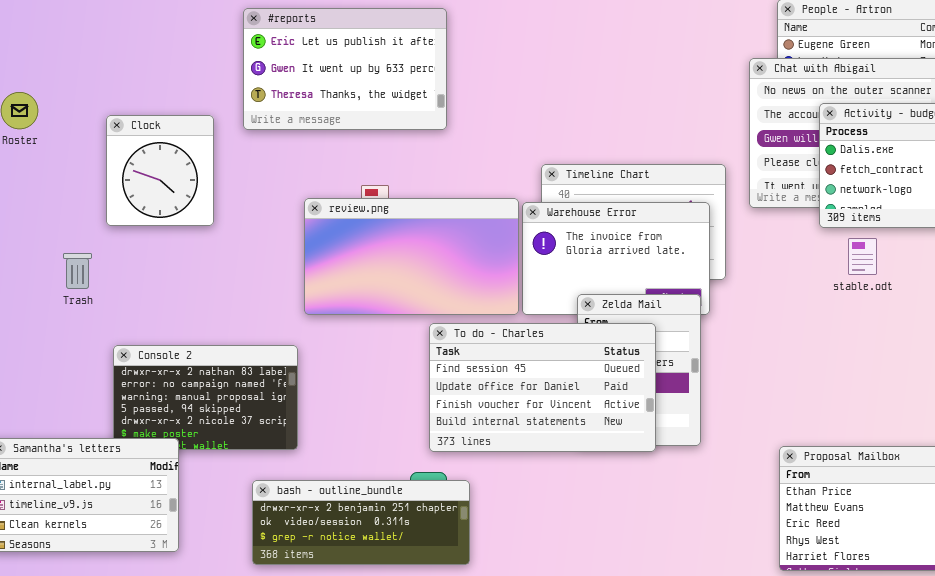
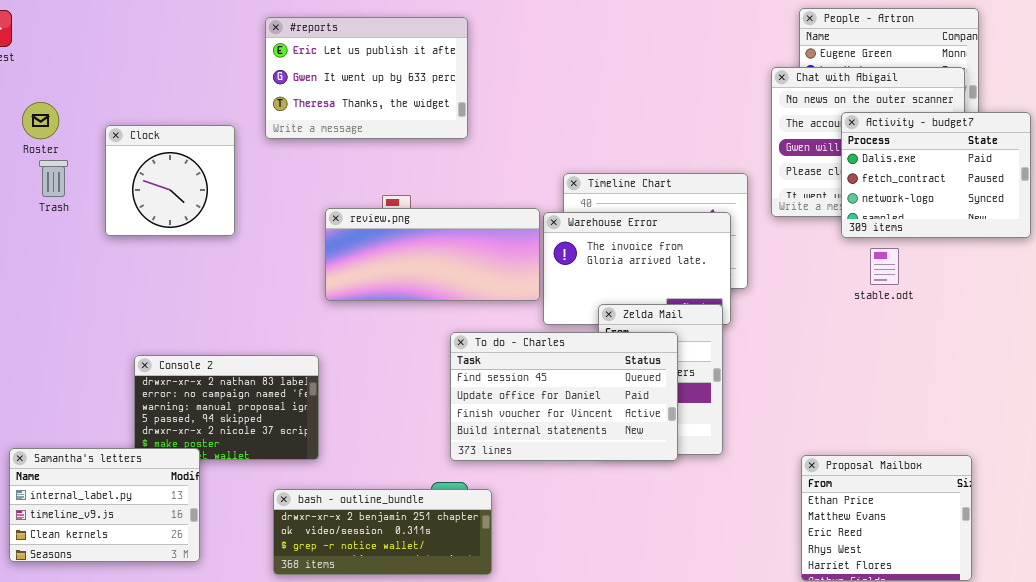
Clock: [106,115,214,226] -> [105,125,235,236], resized
review.png: [304,198,519,315] -> [325,208,540,301], resized
Trash: [63,253,92,289] -> [39,160,68,197], moved

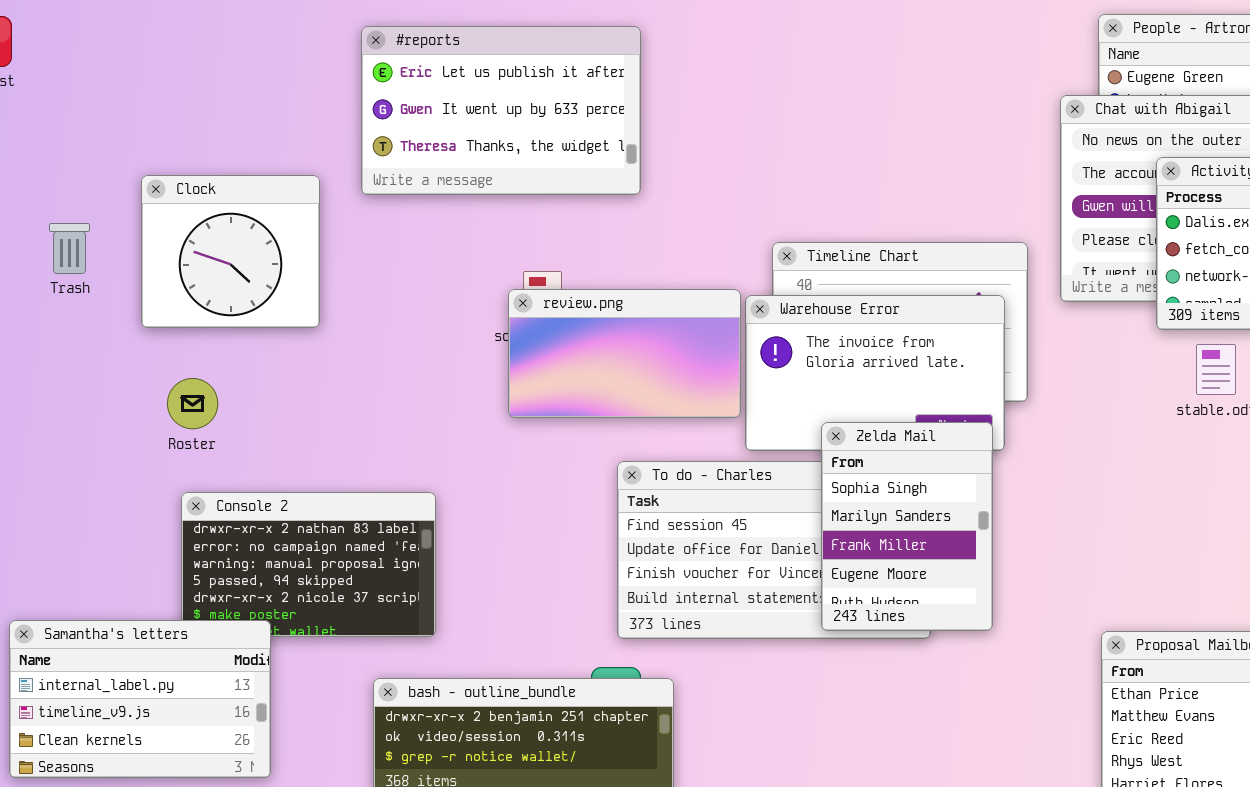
Roster: [22,102,59,139] -> [167,378,218,429], moved
review.png: [325,208,540,301] -> [508,289,741,418], resized
Zelda Mail: [598,304,723,455] -> [821,422,993,631], raised

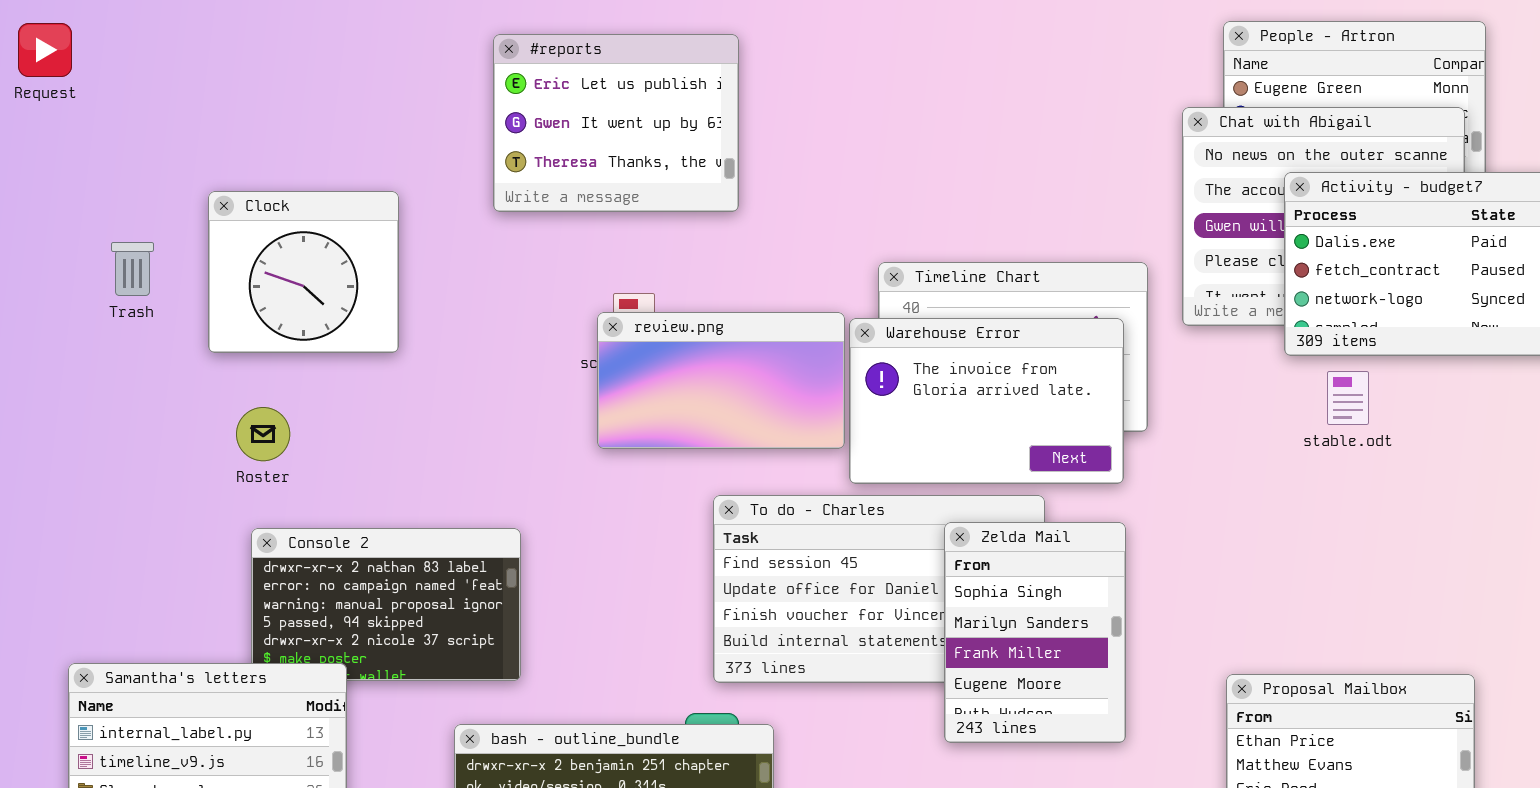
#reports: [361,26,641,195] -> [493,34,739,212], resized
Zelda Mail: [821,422,993,631] -> [944,522,1126,743], moved

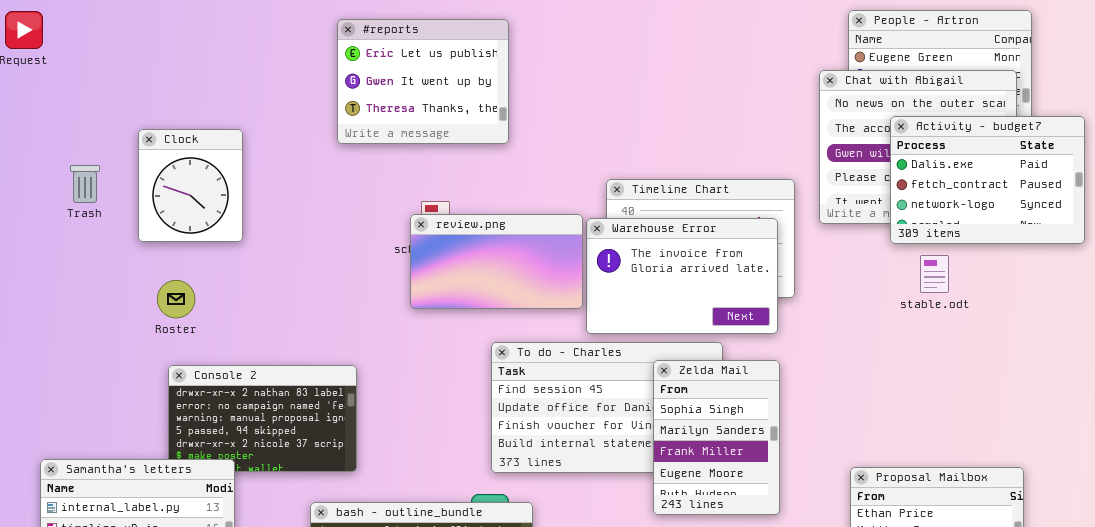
Clock: [208,191,399,353] -> [138,129,243,242], resized

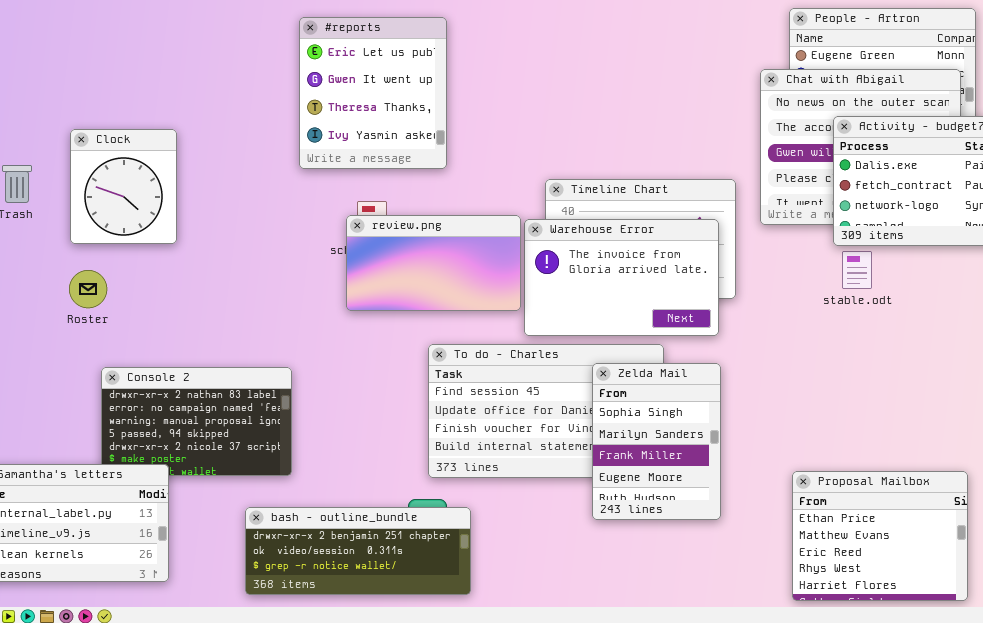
#reports: [337,19,509,144] -> [299,17,447,169], resized
stable.odt: [920,255,949,293] -> [842,251,872,289], moved
Roster: [157,280,195,318] -> [69,270,107,308], moved

